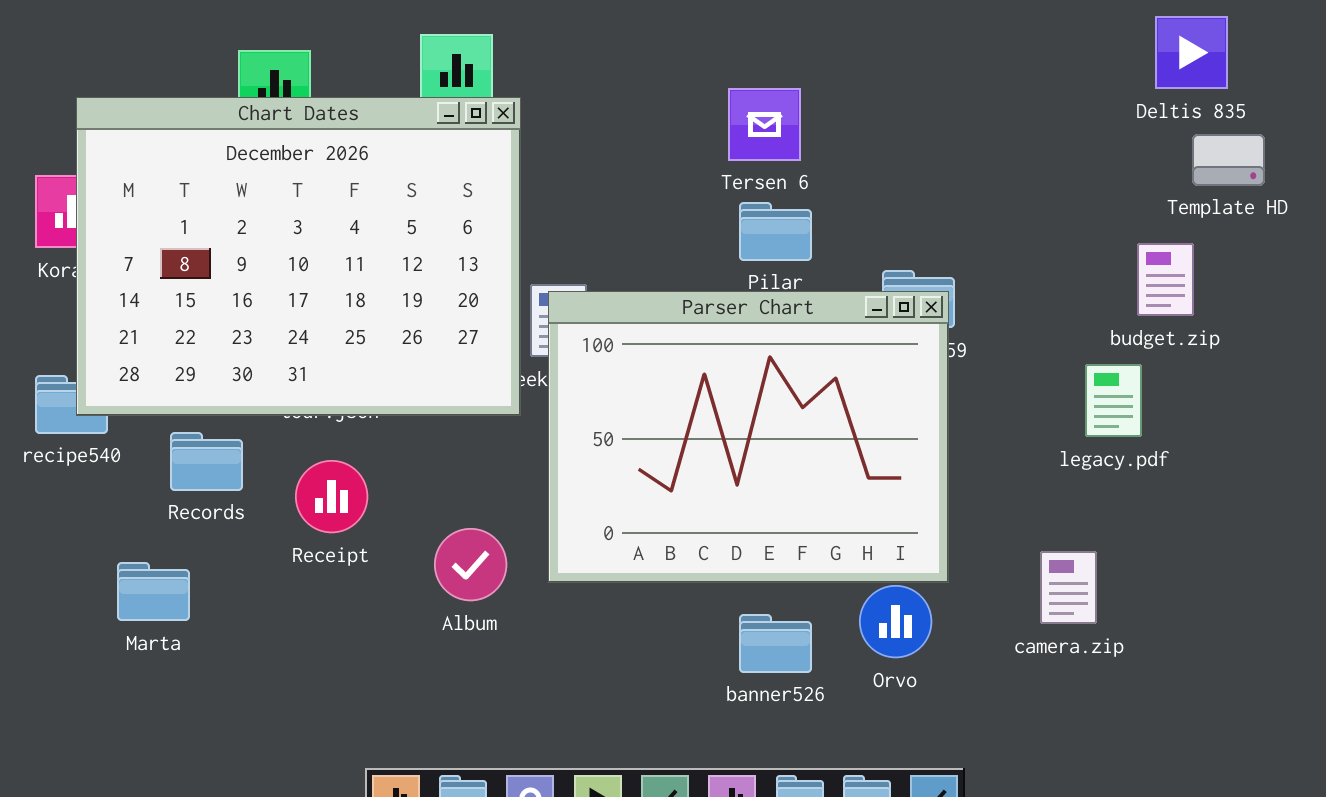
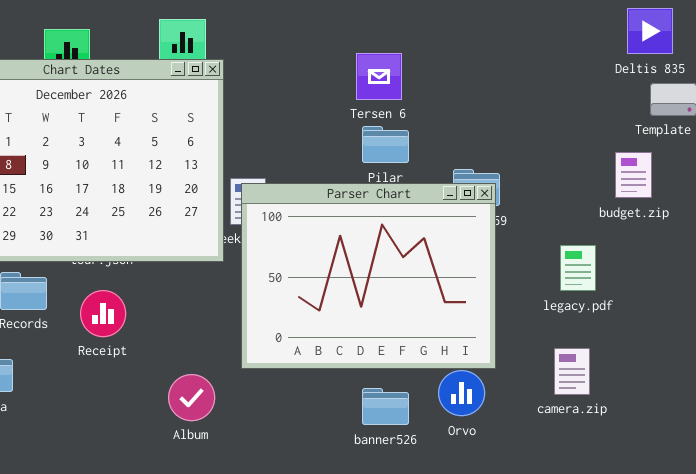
legacy.pdf: [1085,364,1142,437] -> [560,245,596,291], moved
Album: [434,528,507,601] -> [168,374,215,421], moved

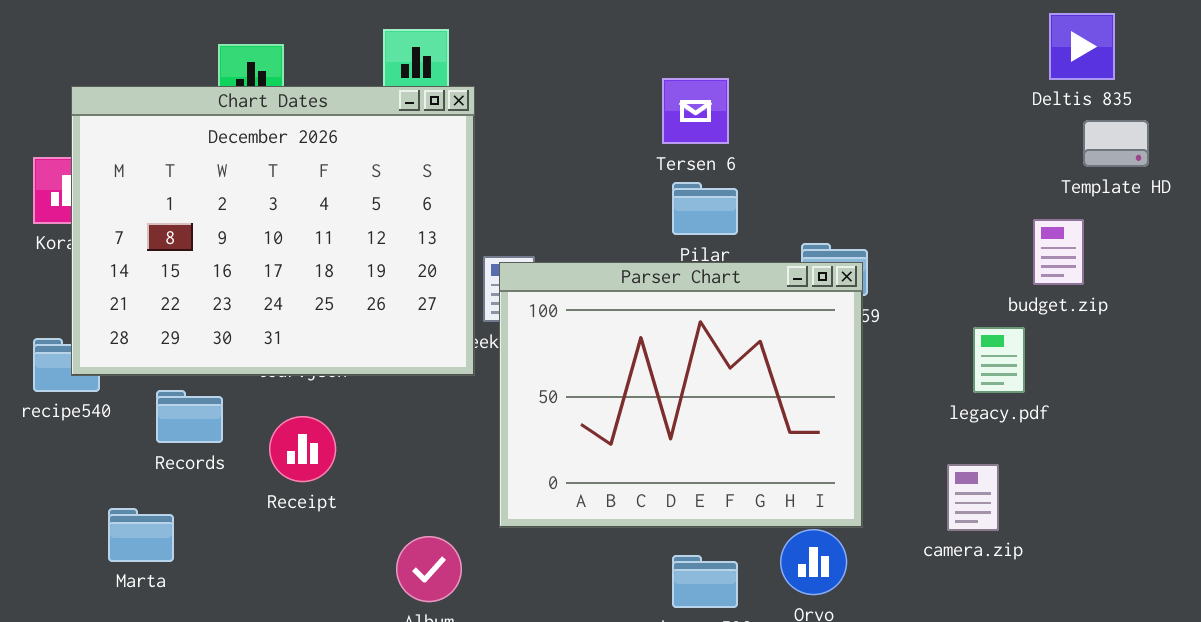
legacy.pdf: [560,245,596,291] -> [973,327,1025,393], moved
camera.zip: [554,348,590,395] -> [947,464,999,531], moved

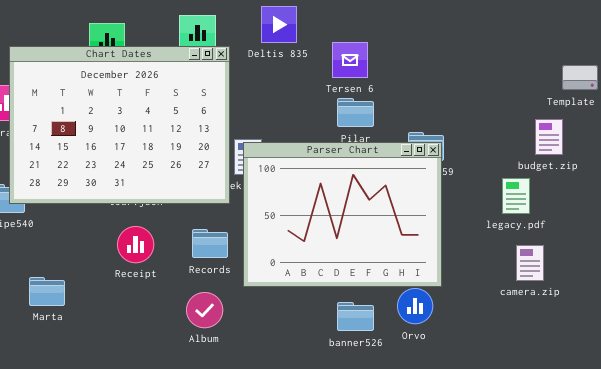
Deltis 835: [1049,13,1115,80] -> [261,6,297,43], moved
Records: [156,390,223,443] -> [192,229,228,258], moved
camera.zip: [947,464,999,531] -> [516,245,544,281], moved

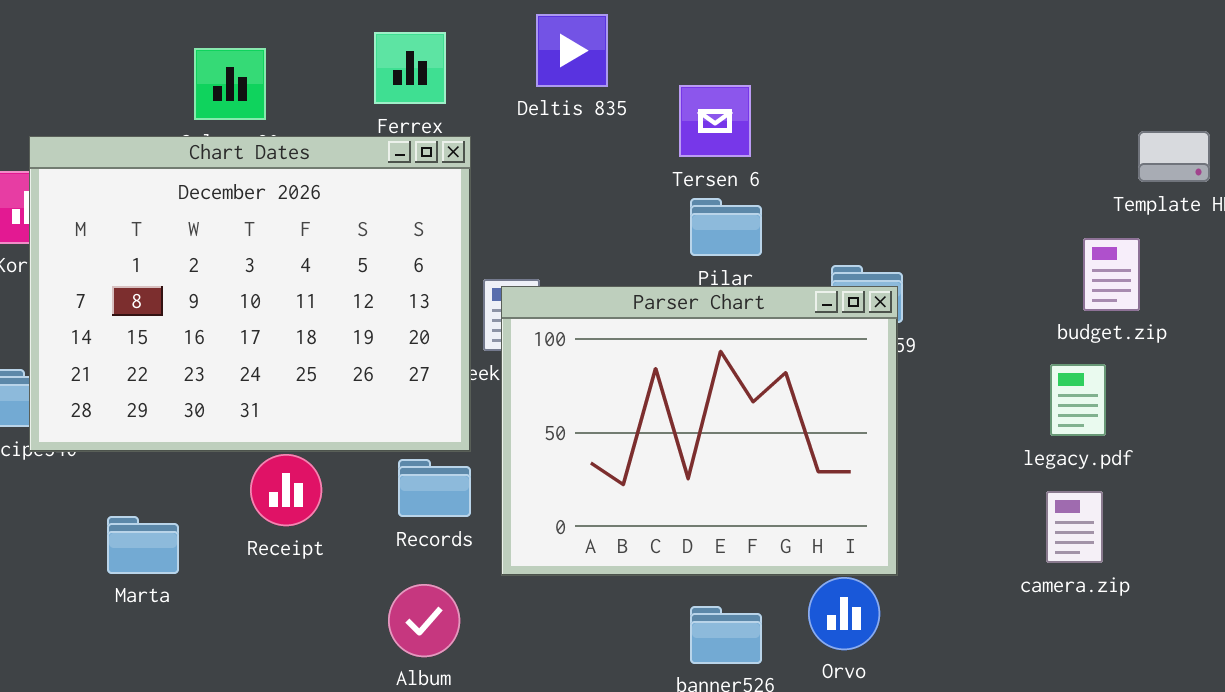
Chart Dates: [9,46,230,204] -> [29,136,471,452], moved
legacy.pdf: [502,178,530,214] -> [1050,364,1106,436], moved
Marta: [29,277,65,306] -> [107,516,179,574], moved

